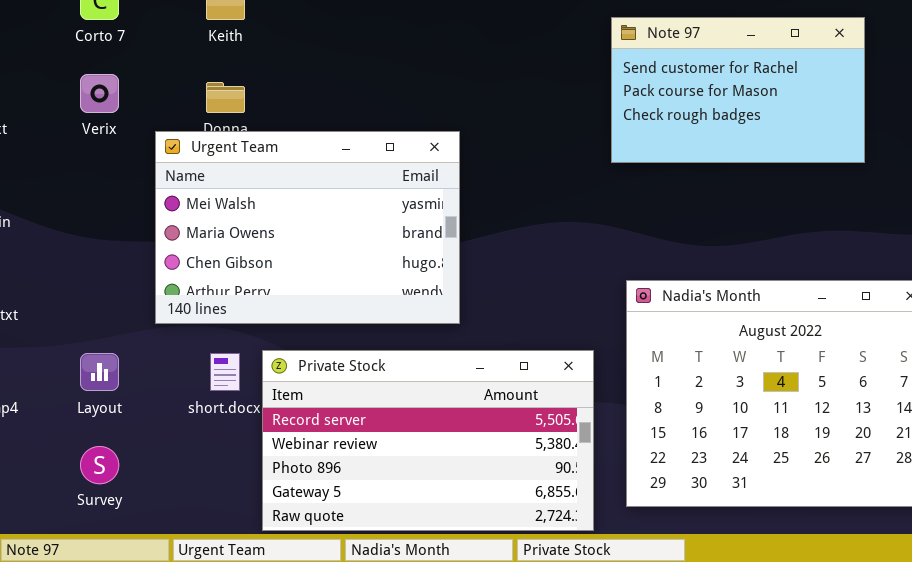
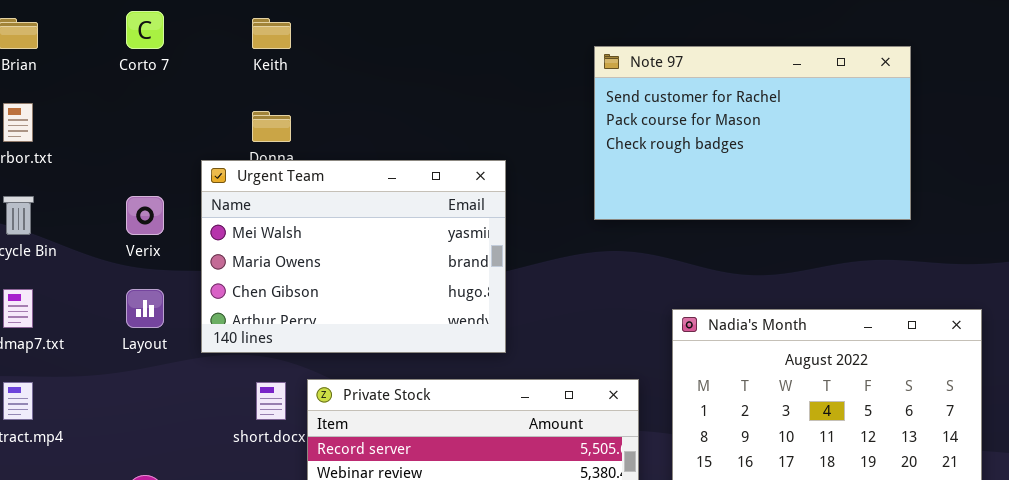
Note 97: [611,17,865,163] -> [594,46,911,220], resized
Verix: [80,74,119,113] -> [126,196,164,235], moved
Layout: [80,353,119,391] -> [126,289,164,328], moved

